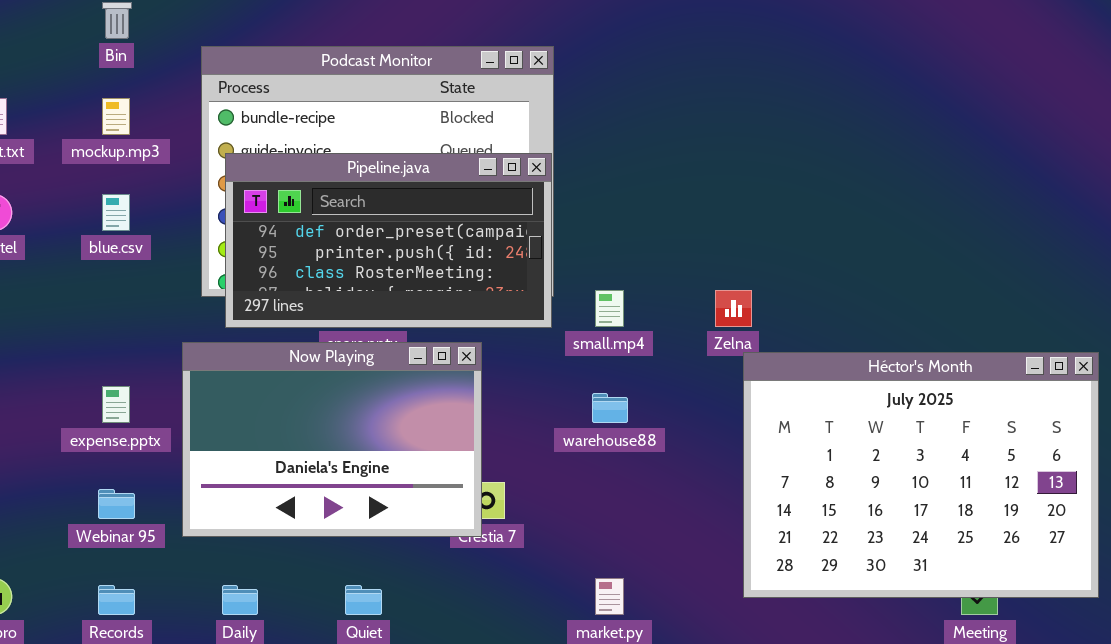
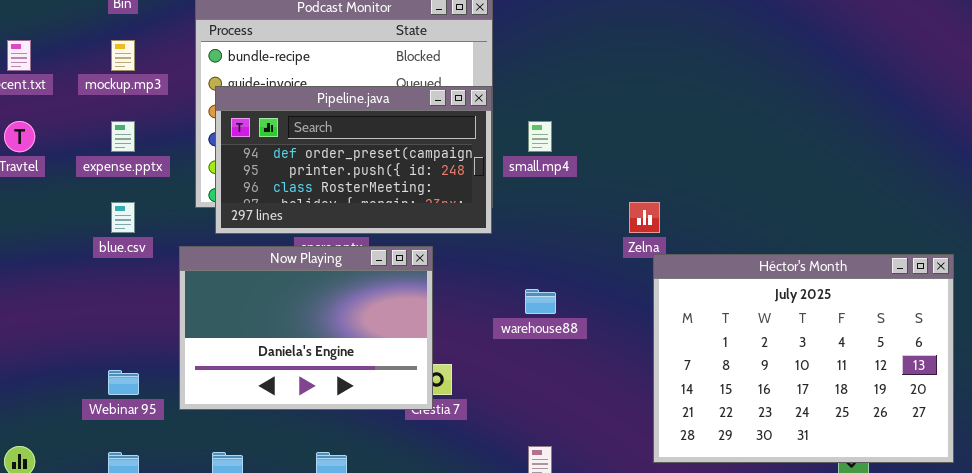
blue.csv: [102,194,130,231] -> [111,202,135,233], moved
small.mp4: [595,290,624,327] -> [528,121,552,152], moved
expense.pptx: [102,386,130,423] -> [111,121,135,152], moved

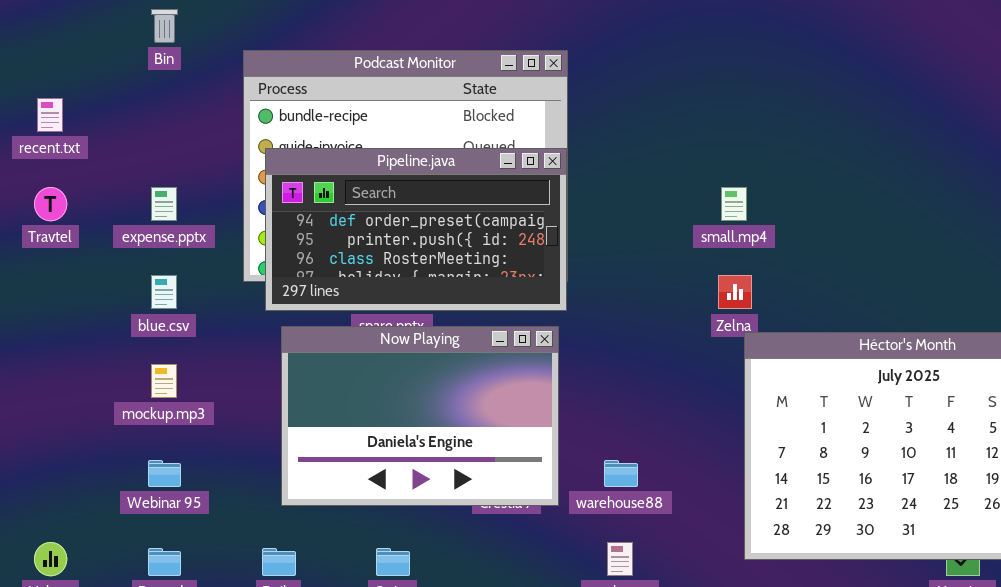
mockup.mp3: [111,40,135,71] -> [151,364,177,398], moved
small.mp4: [528,121,552,152] -> [721,187,747,221], moved
Now Playing: [179,246,433,410] -> [281,326,559,506], moved
warehouse88: [525,289,556,314] -> [604,460,638,487], moved

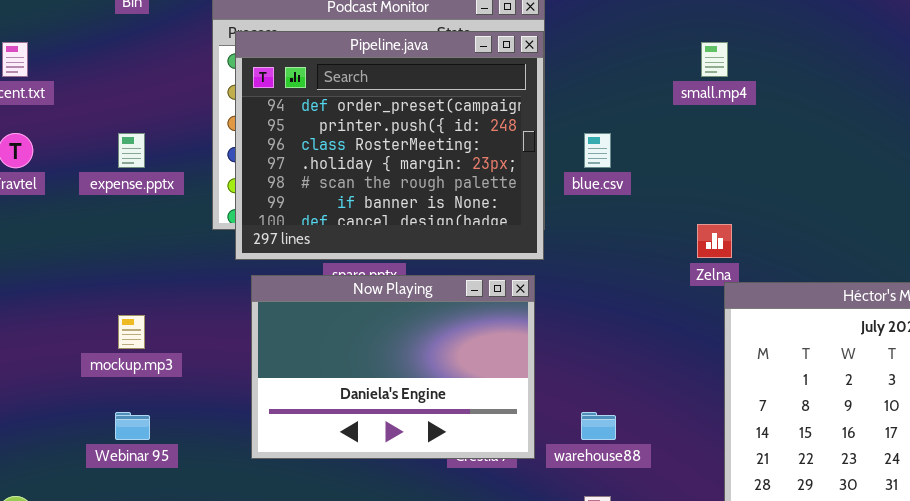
Pipeline.java: [265,148,567,311] -> [235,31,544,260], resized
small.mp4: [721,187,747,221] -> [701,42,728,77], moved
blue.csv: [151,275,177,309] -> [584,133,611,168], moved

